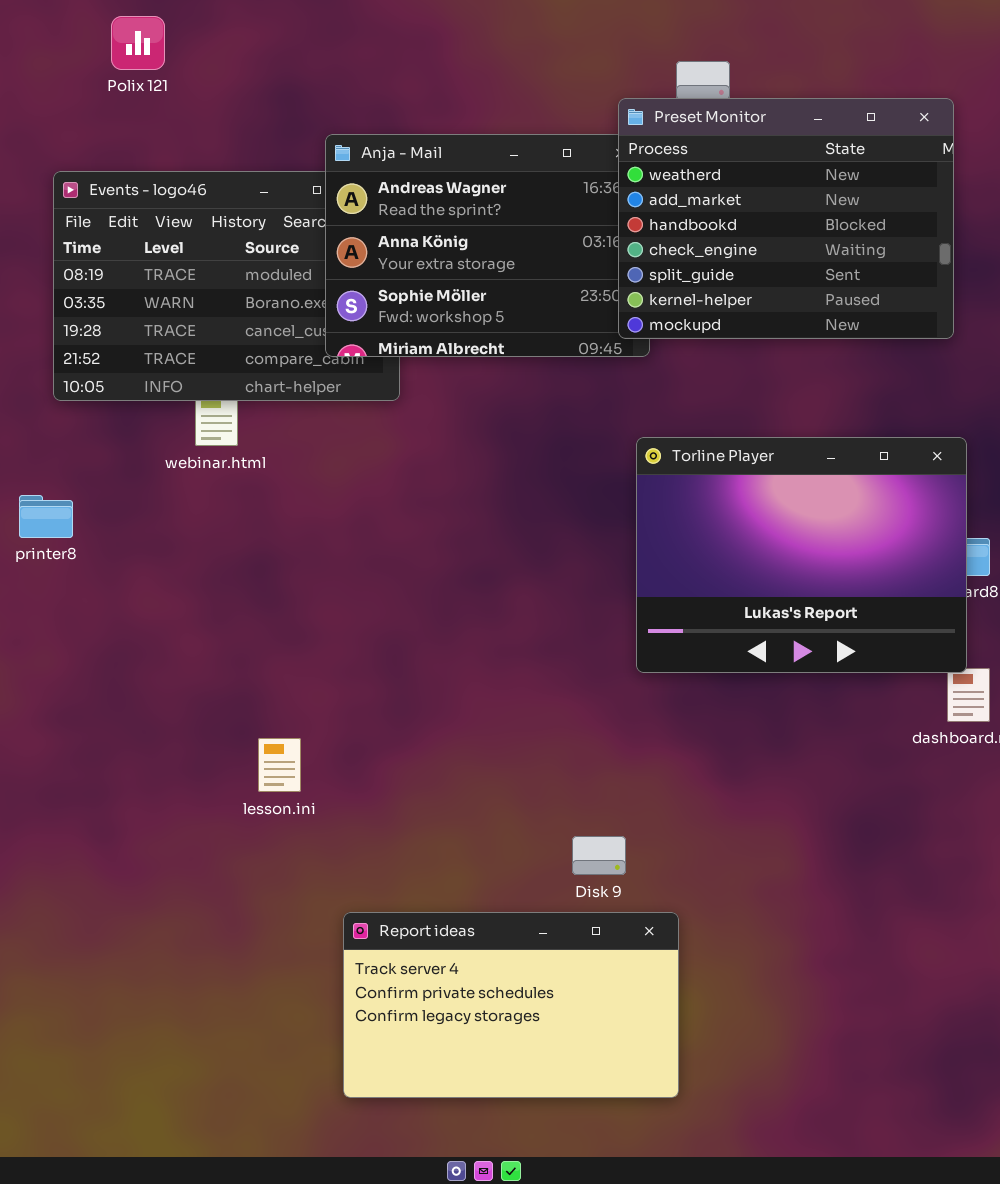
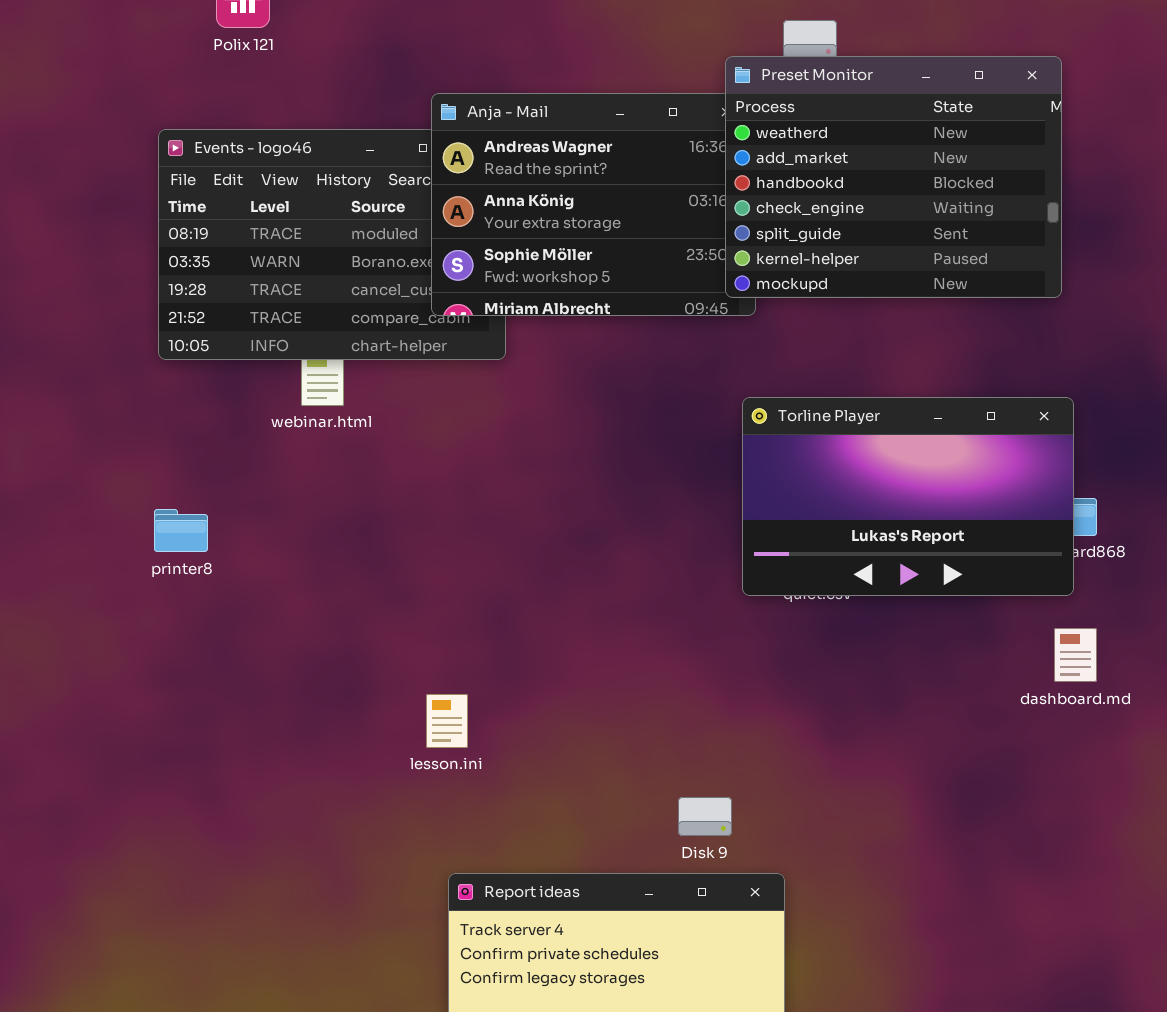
Torline Player: [636,437,967,673] -> [742,397,1074,596], resized
printer8: [19,495,73,538] -> [154,509,208,552], moved
lesson.ini: [258,738,301,792] -> [426,694,468,748], moved

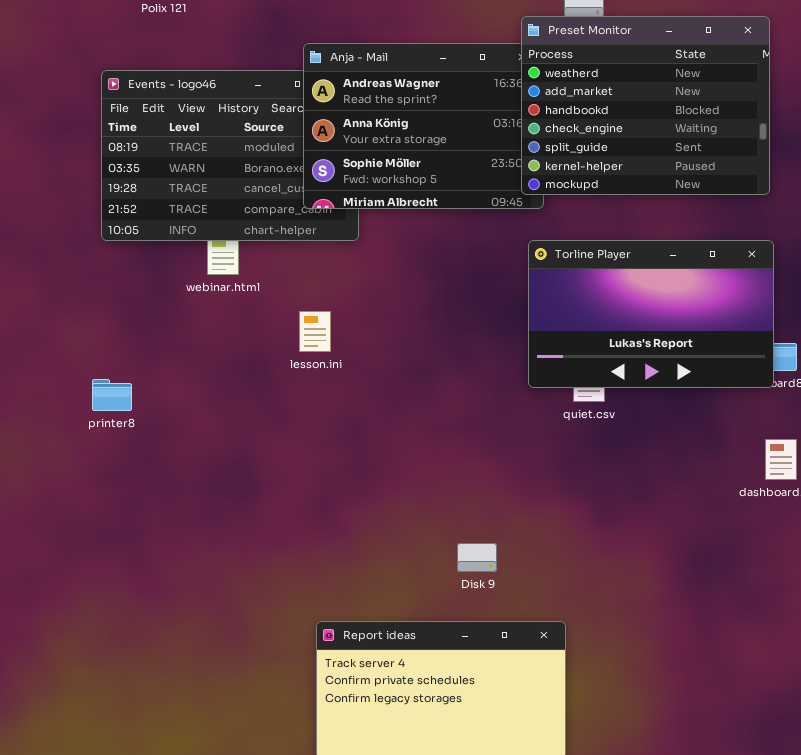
Torline Player: [742,397,1074,596] -> [528,240,774,388], moved
printer8: [154,509,208,552] -> [92,379,132,411], moved
lesson.ini: [426,694,468,748] -> [299,311,331,352], moved
Disk 9: [678,797,732,836] -> [457,543,497,572], moved

